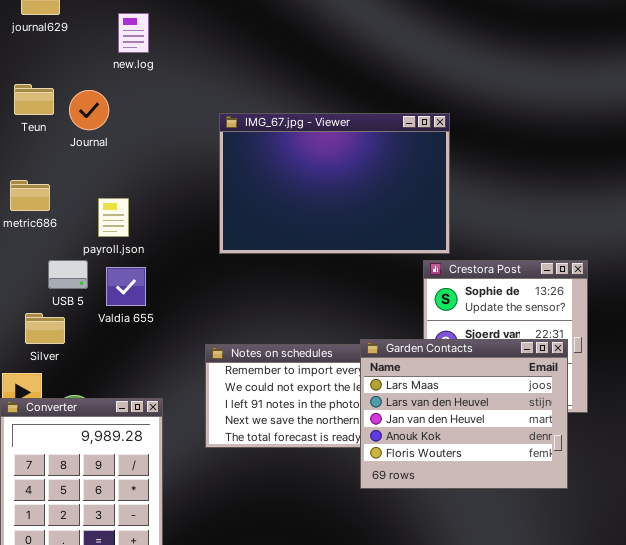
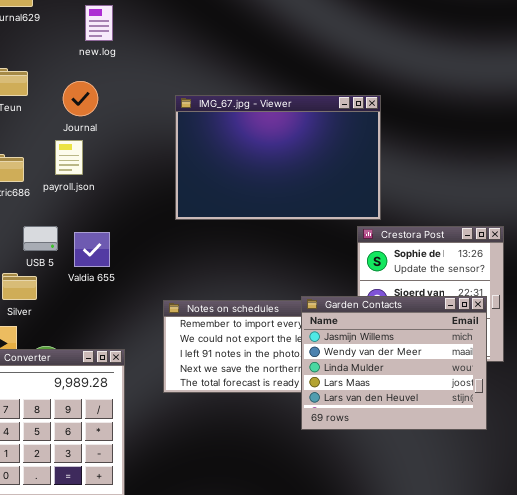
Journal: [69,90,109,130] -> [63,81,98,116], moved
payroll.json: [98,198,129,237] -> [55,140,83,175], moved
Garden Contacts: [360,339,568,489] -> [301,296,487,430], scrolled up 3 rows

